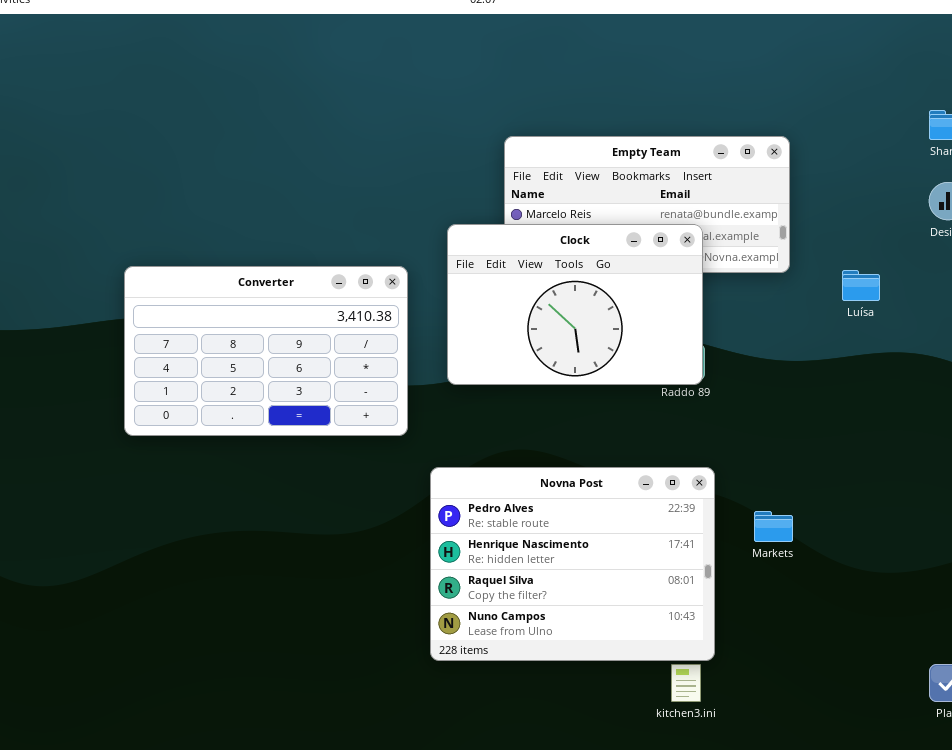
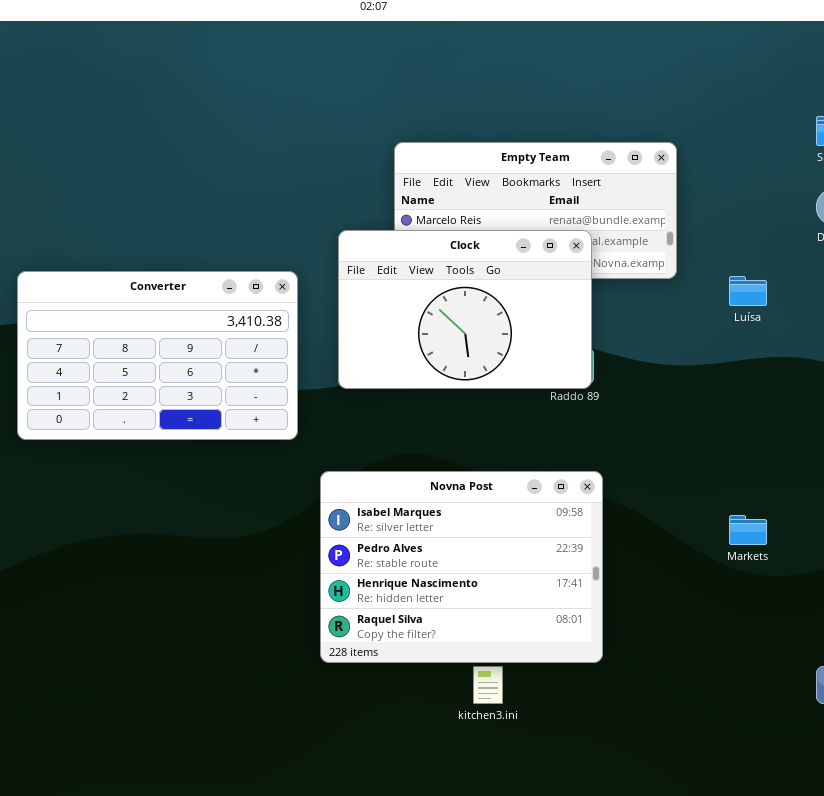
Novna Post: [430,467,715,661] -> [320,471,603,663], scrolled up 1 row
Markets: [754,511,793,542] -> [729,515,767,545], moved
kitchen3.ini: [671,664,701,702] -> [473,666,503,704], moved

